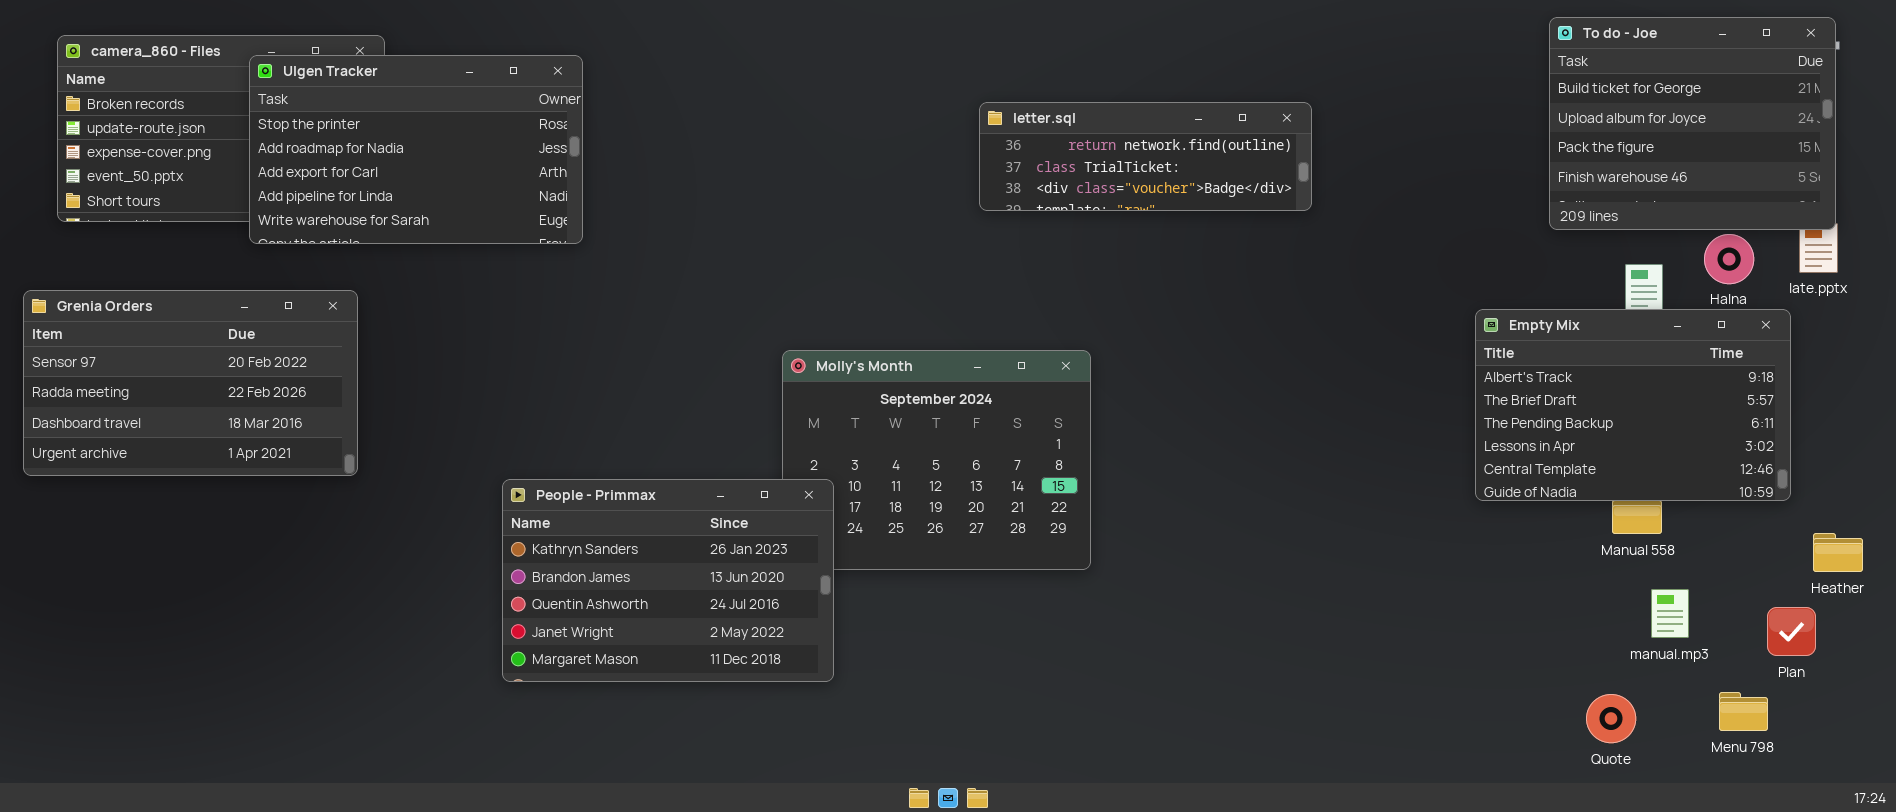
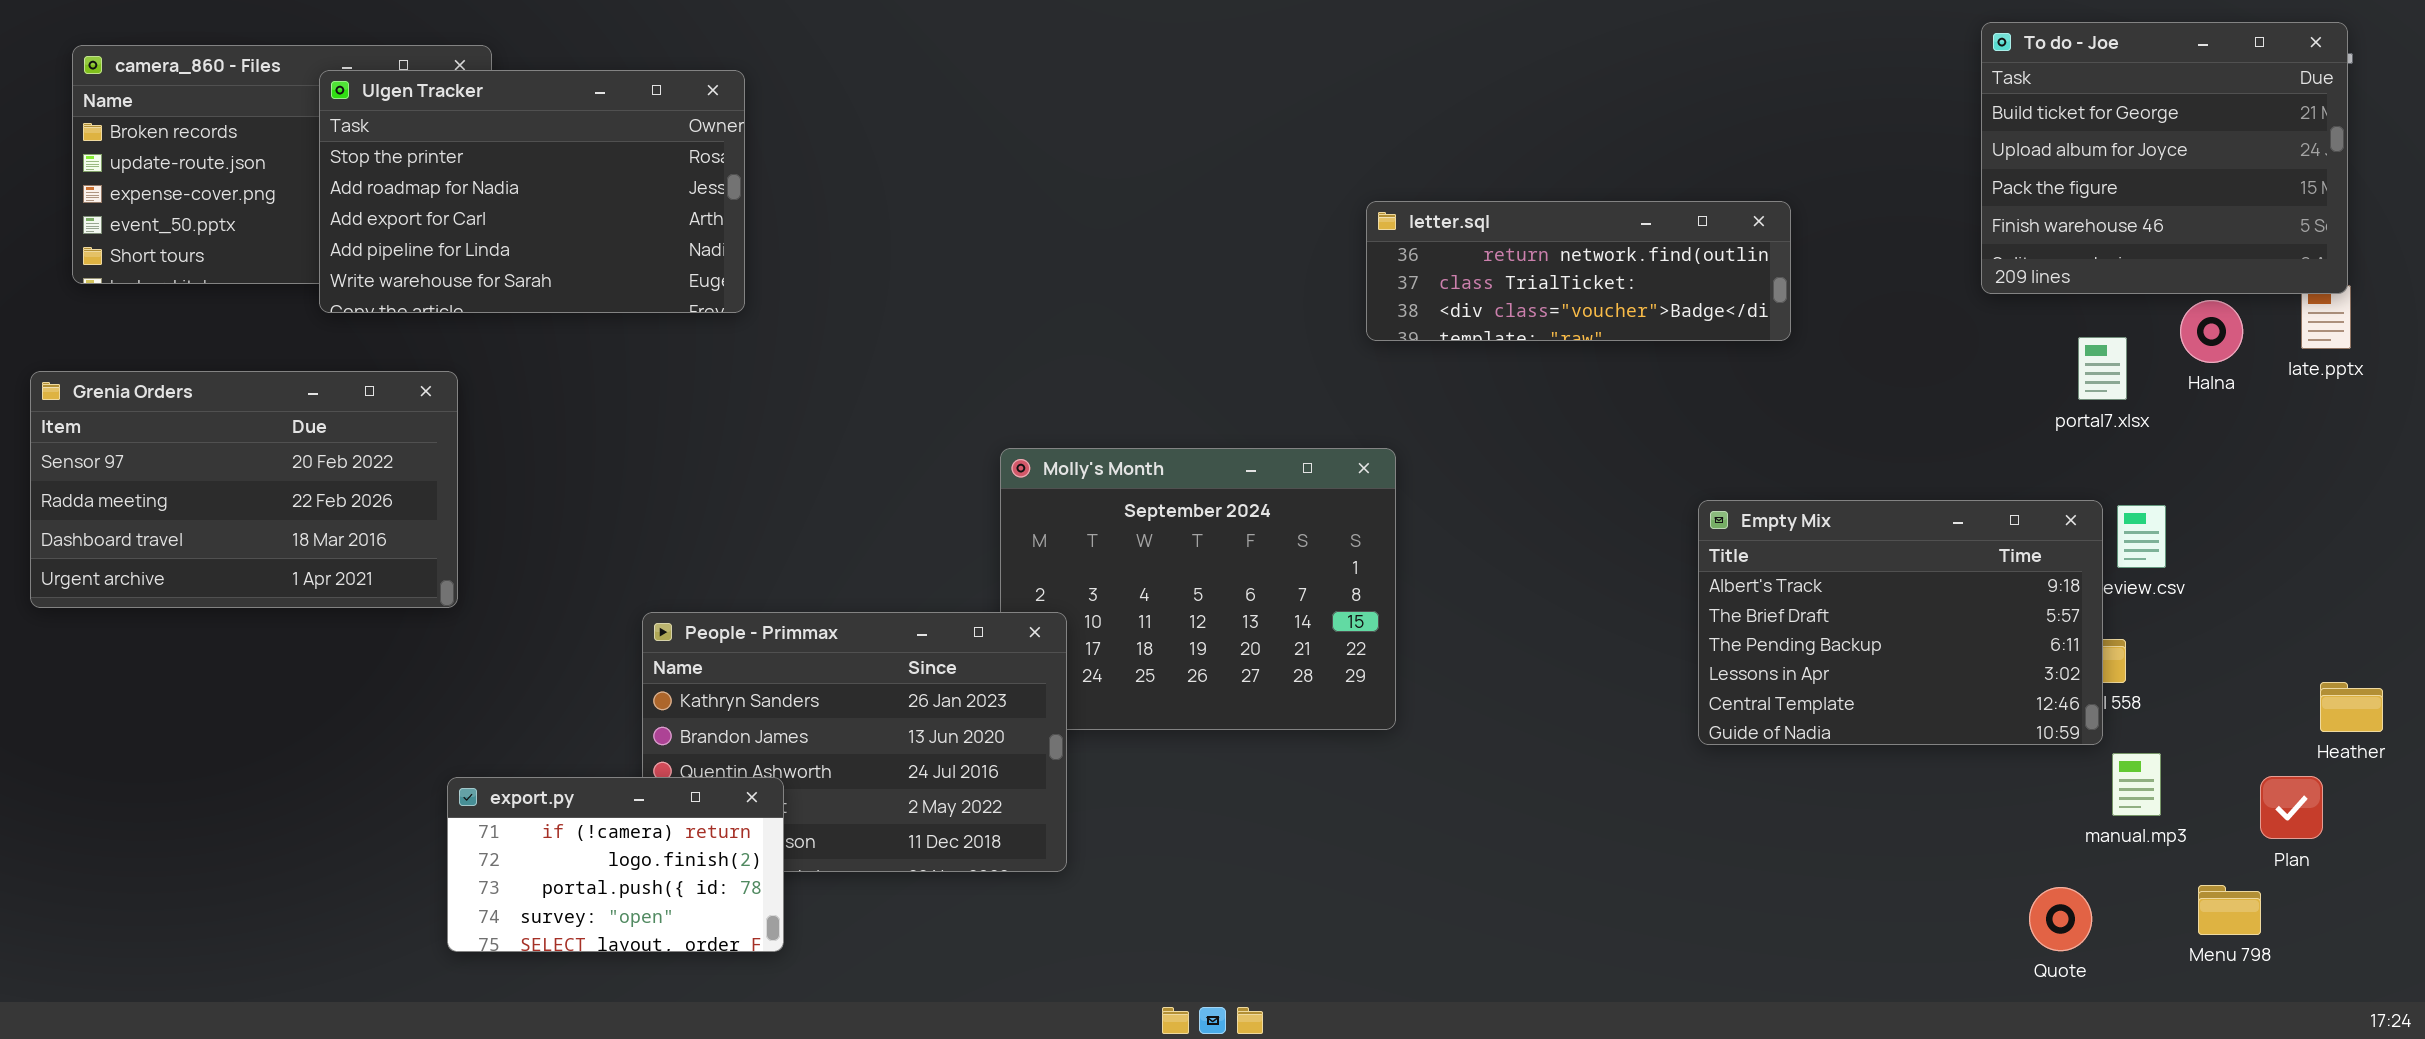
letter.sql: [979,102,1312,211] -> [1366,201,1791,341], moved
Empty Mix: [1475,309,1791,501] -> [1698,500,2103,745], moved
export.py: none -> [447,777,784,952], opened

